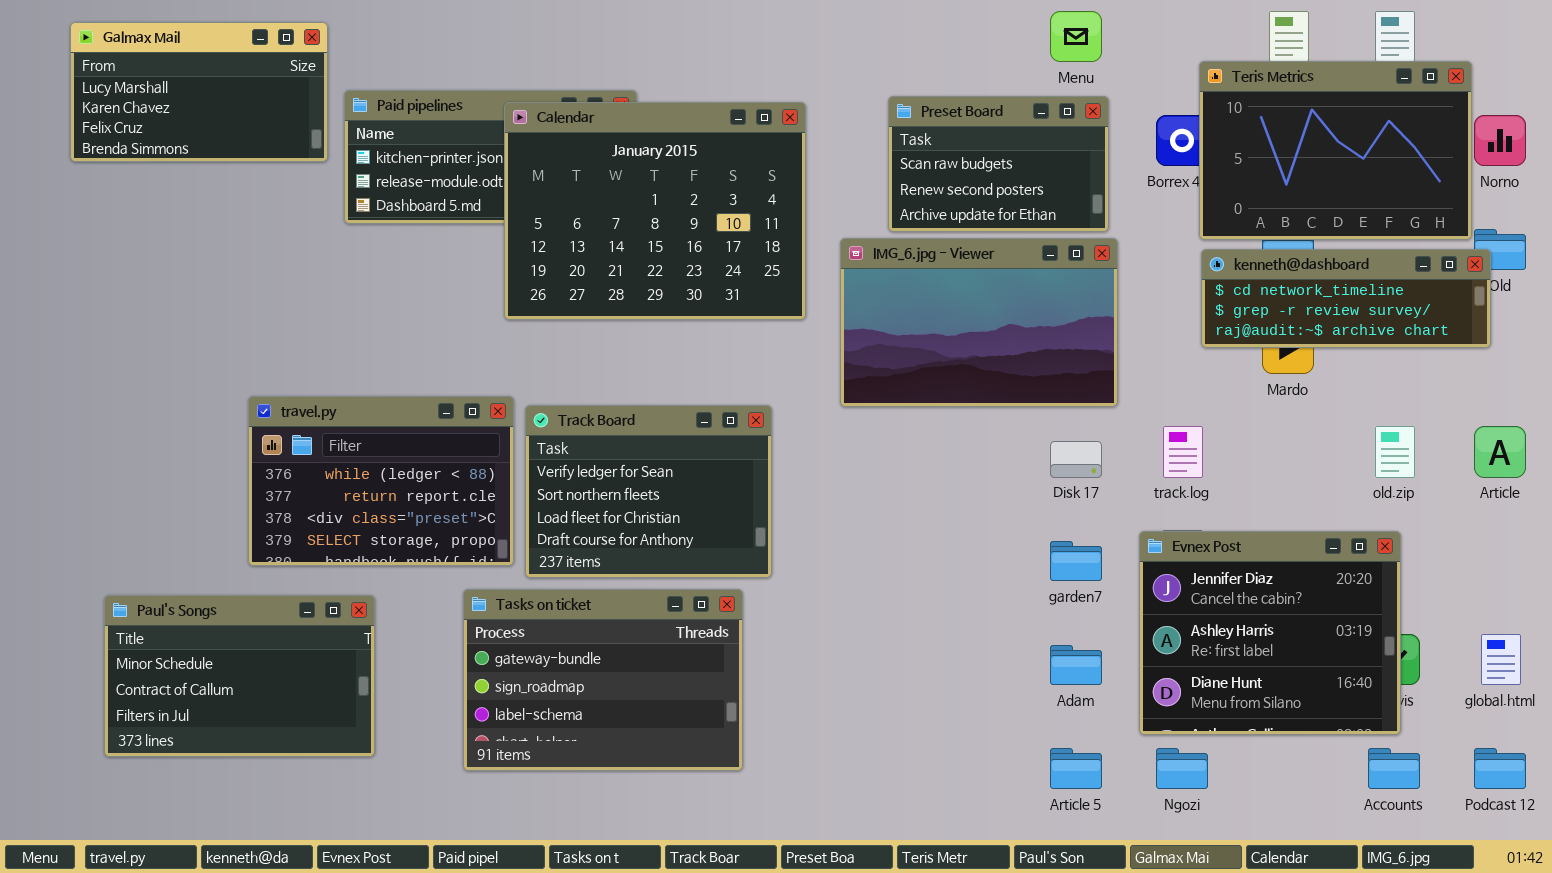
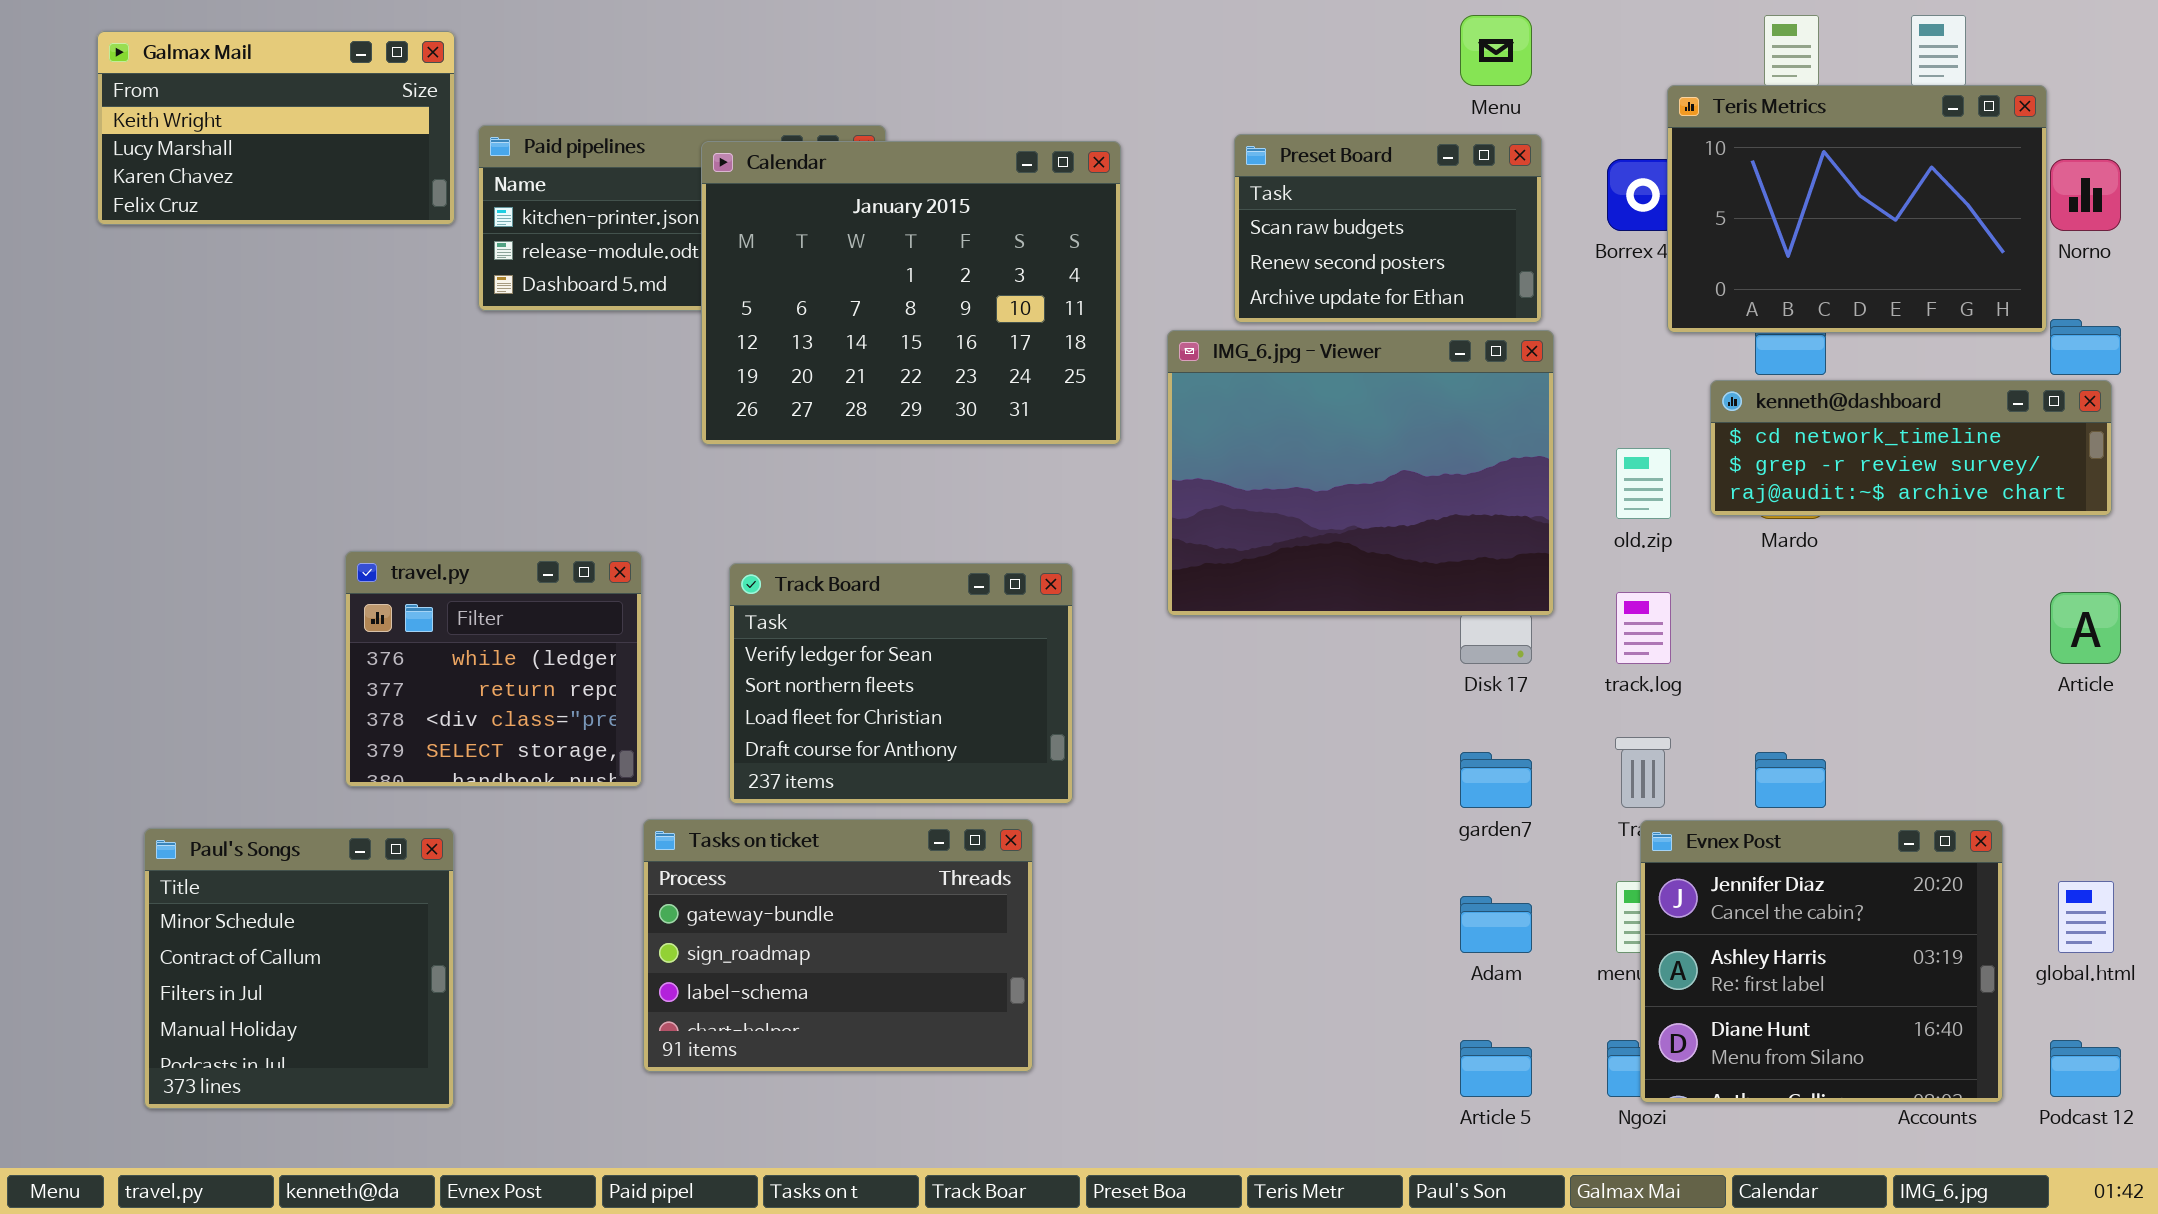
Galmax Mail: [70,22,328,162] -> [97,31,455,225], scrolled up 1 row
IMG_6.jpg - Viewer: [840,238,1118,407] -> [1167,330,1554,616], resized
kenneth@dashboard: [1201,249,1491,348] -> [1710,380,2112,516], moved
travel.py: [248,396,514,566] -> [345,551,642,787], resized
old.zip: [1375,426,1415,478] -> [1616,448,1671,519], moved
Evnex Post: [1139,531,1401,735] -> [1640,820,2003,1103], moved
Paul's Songs: [104,595,375,757] -> [144,828,454,1109], resized

